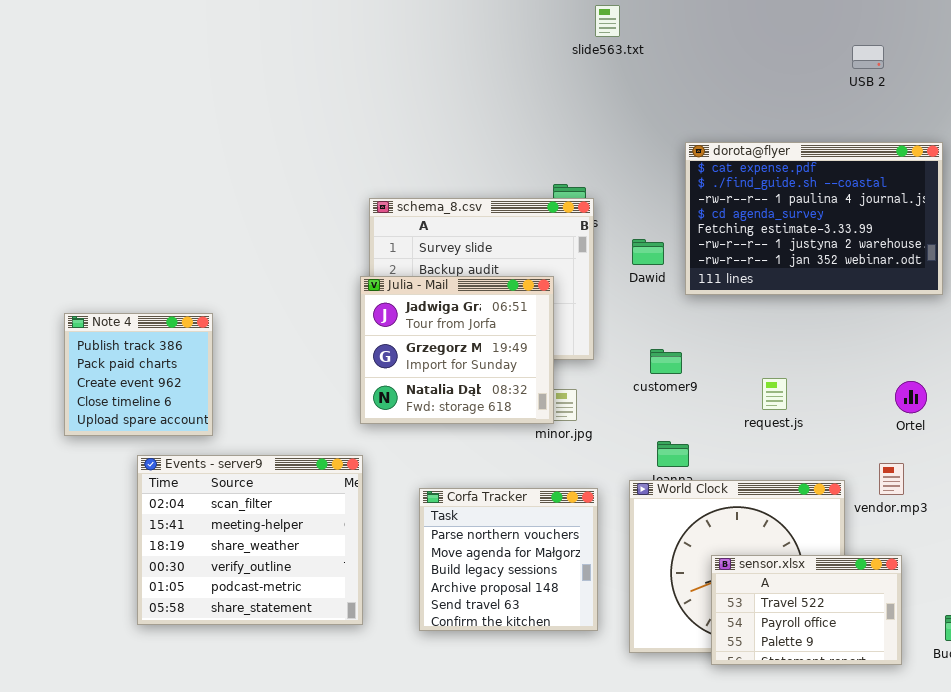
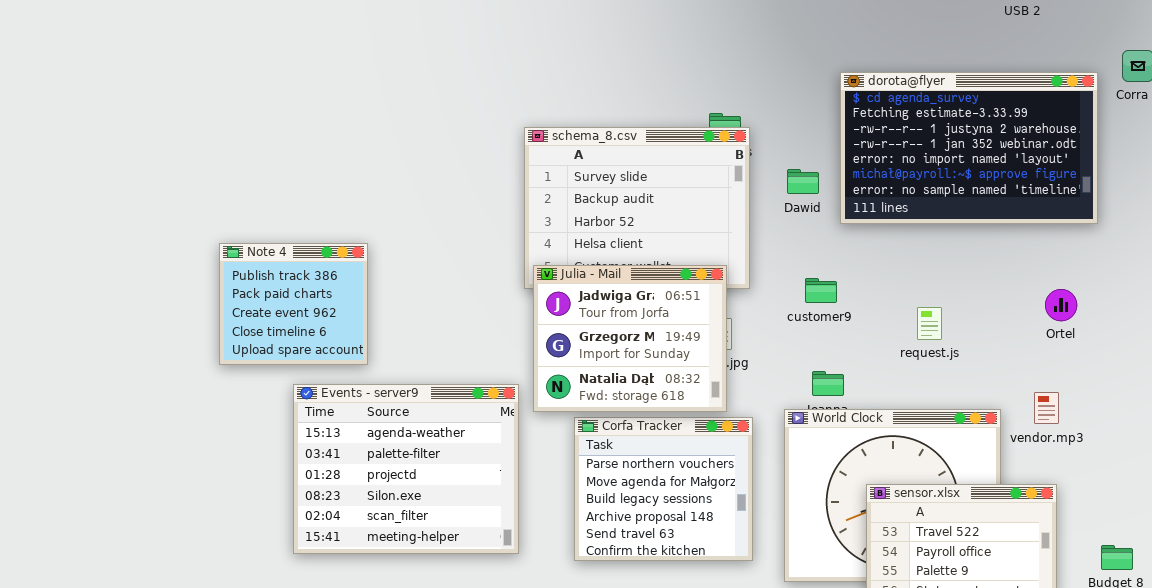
dorota@flyer: [685,142,943,295] -> [840,72,1098,224], scrolled down 3 rows
Julia - Mail: [360,276,554,424] -> [533,265,727,412], moved
Ortel: [895,381,927,413] -> [1045,289,1077,321], moved
Events - server9: [137,455,363,625] -> [293,384,519,554], scrolled up 4 rows

